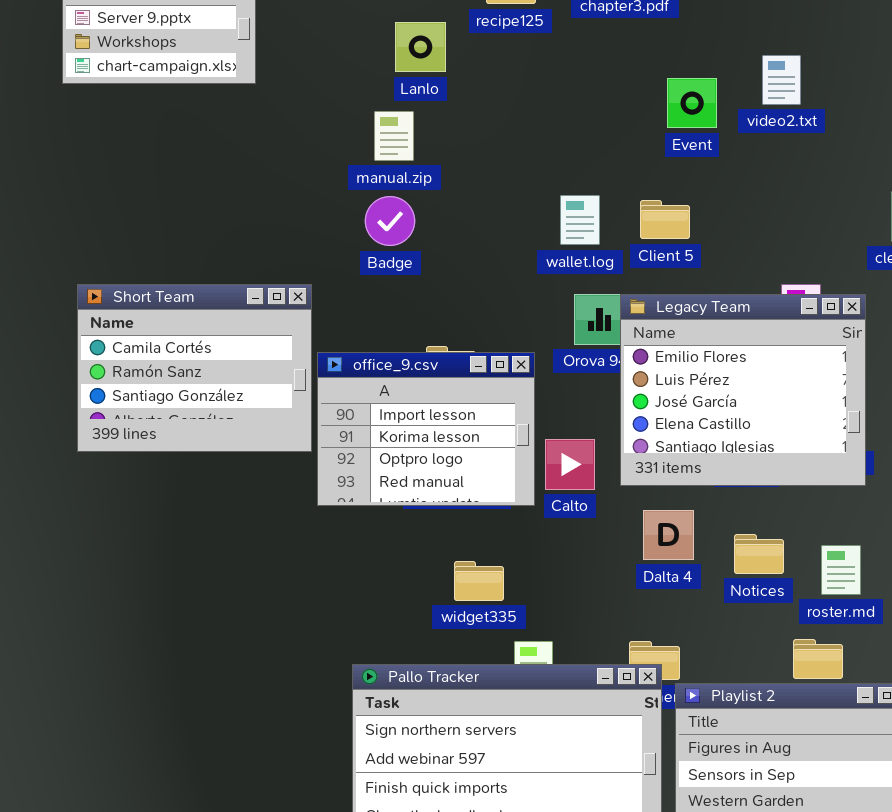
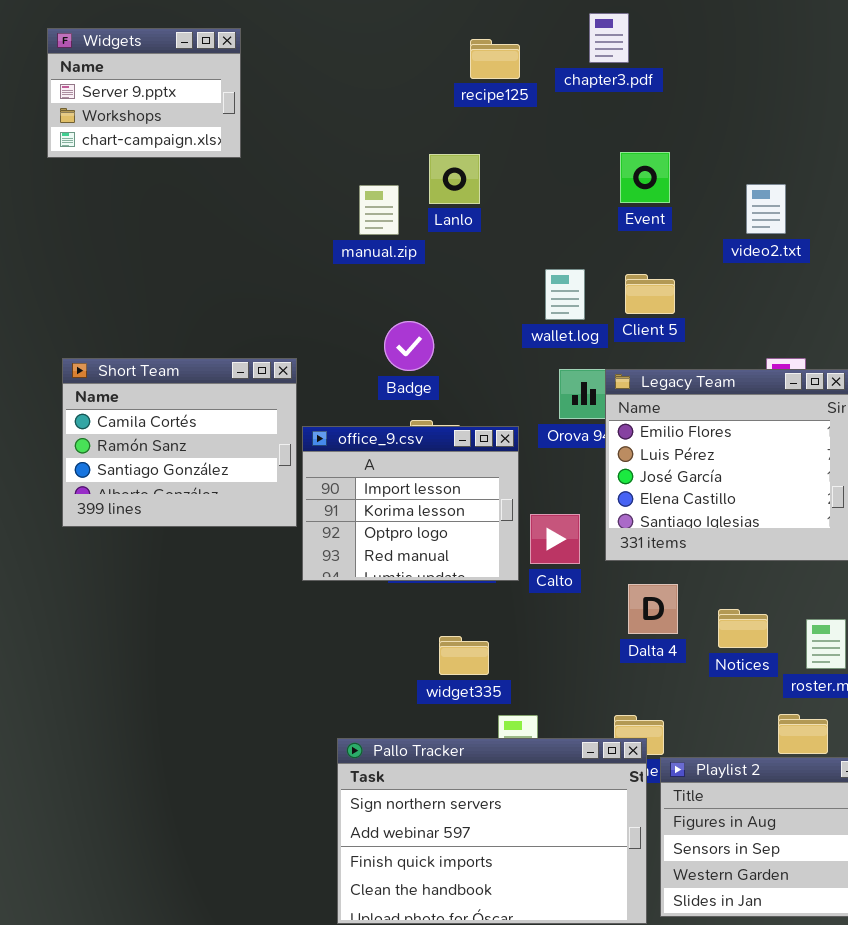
Lanlo: [395,22,446,72] -> [429,154,480,204], moved
video2.txt: [762,55,801,105] -> [746,184,786,234], moved
Event: [667,78,717,128] -> [620,152,670,203], moved
Badge: [365,196,415,246] -> [384,321,434,371], moved

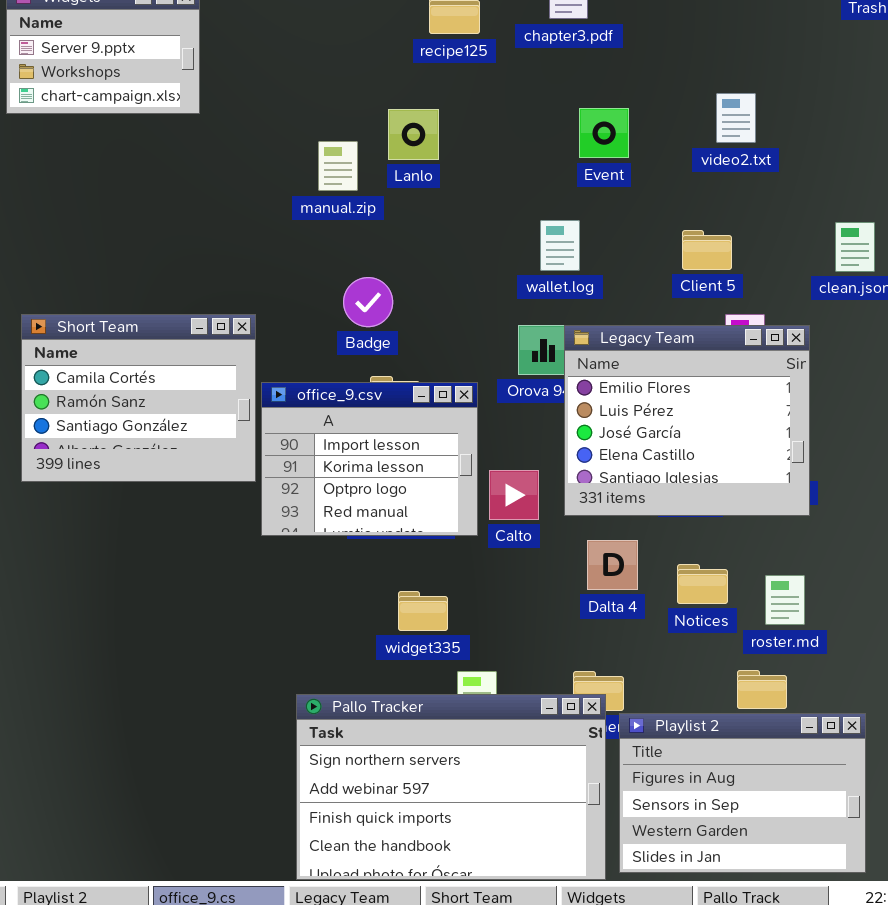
video2.txt: [746,184,786,234] -> [716,93,756,143], moved
wallet.log: [545,269,585,320] -> [540,220,580,271], moved
Client 5: [625,274,675,314] -> [682,230,732,270], moved

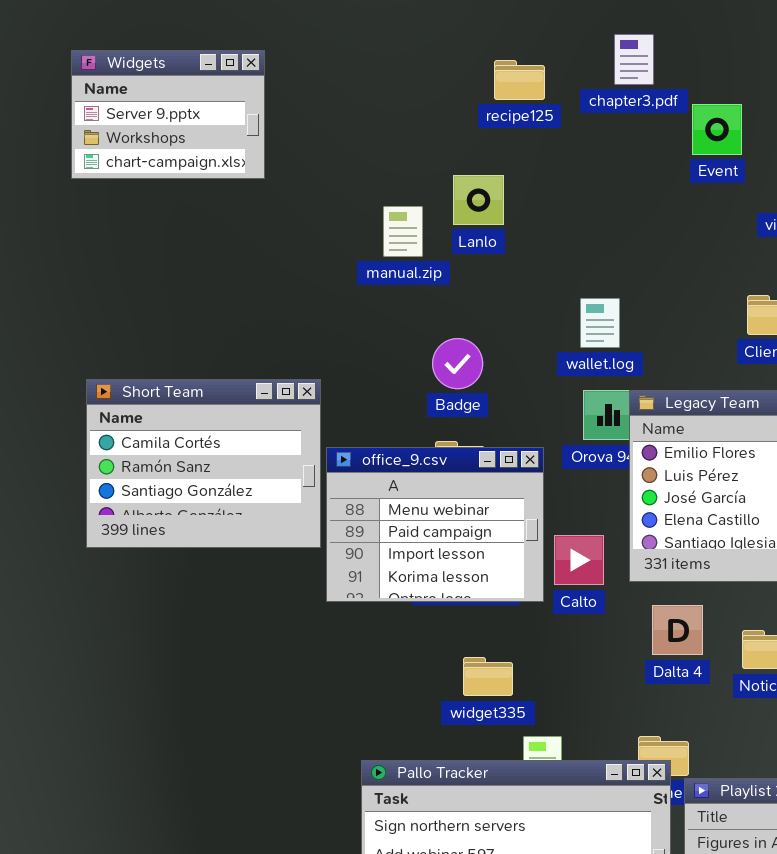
Event: [579,108,629,158] -> [692,104,742,155], moved
wallet.log: [540,220,580,271] -> [580,298,620,348], moved
Badge: [343,277,393,327] -> [432,338,483,389], moved
office_9.csv: [261,382,478,536] -> [326,447,544,602], scrolled up 2 rows

